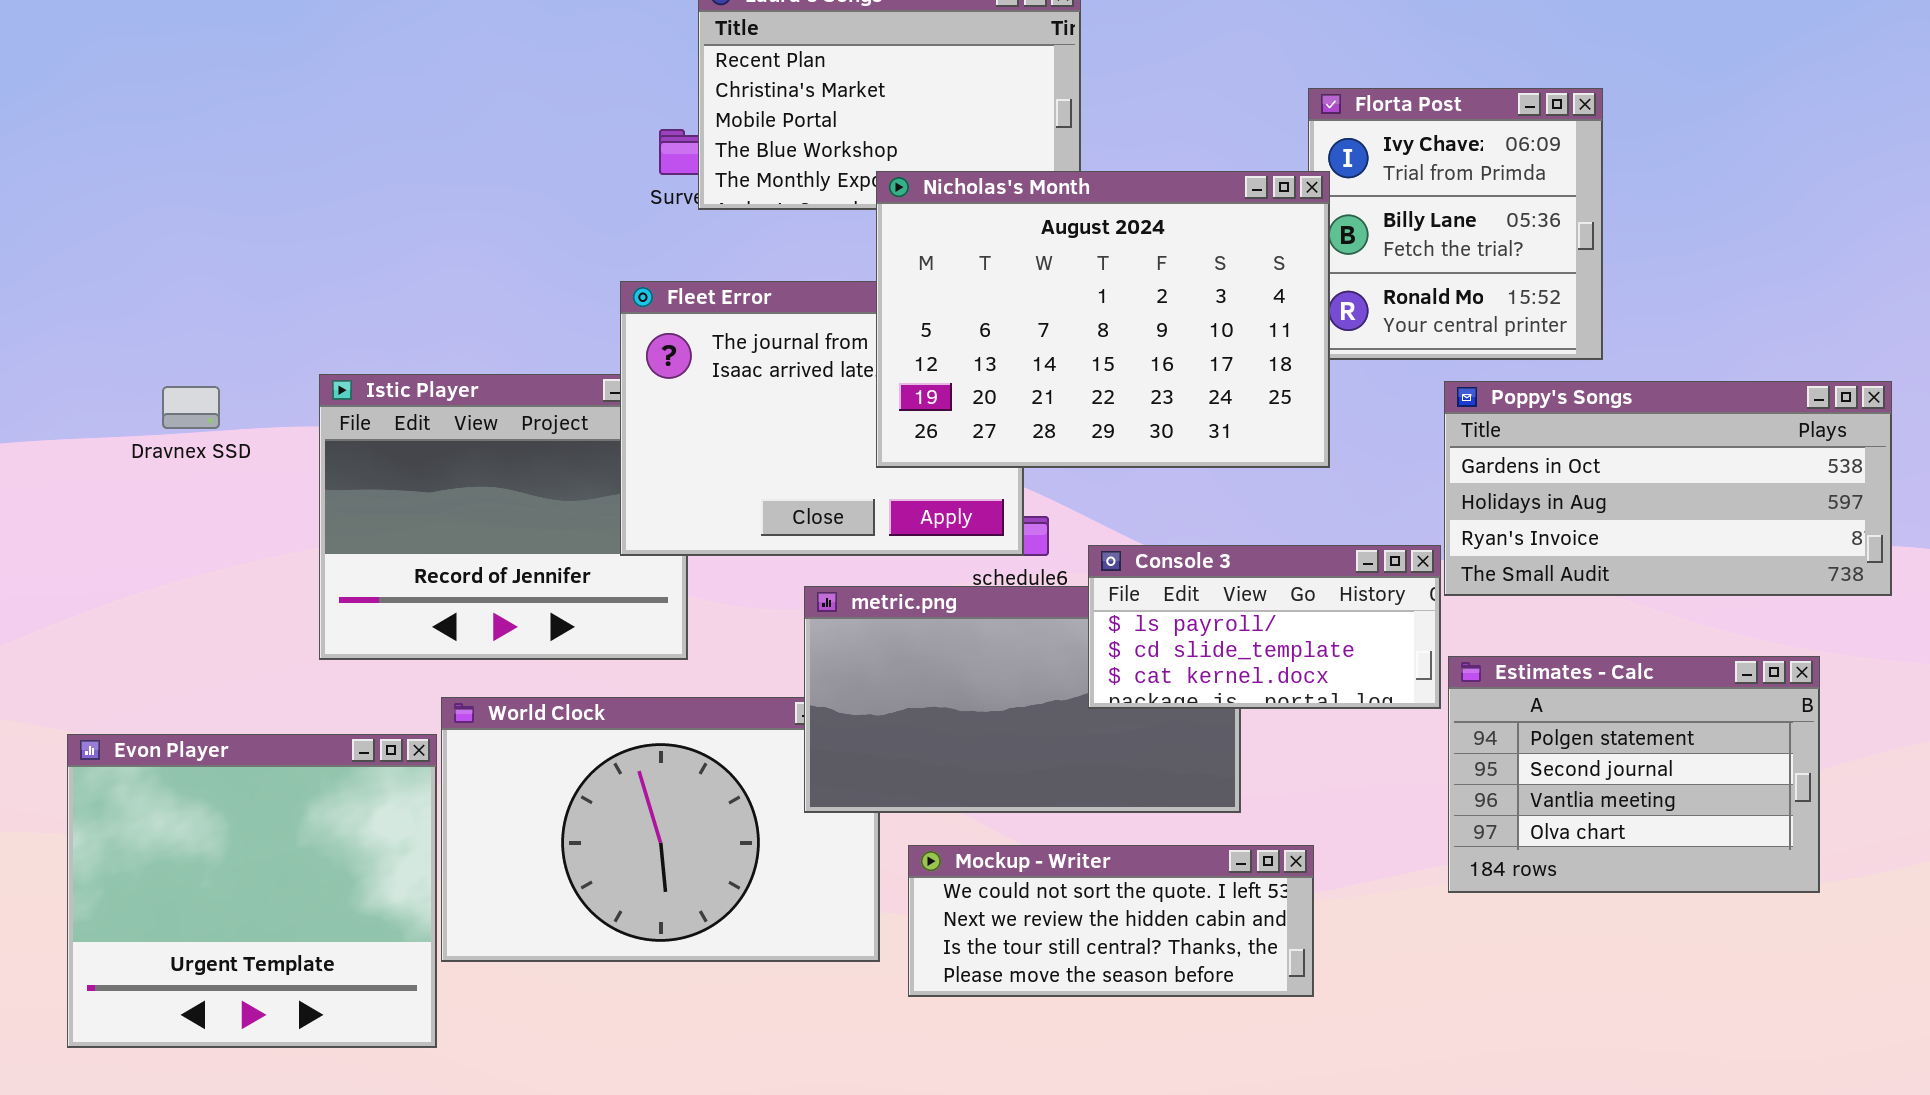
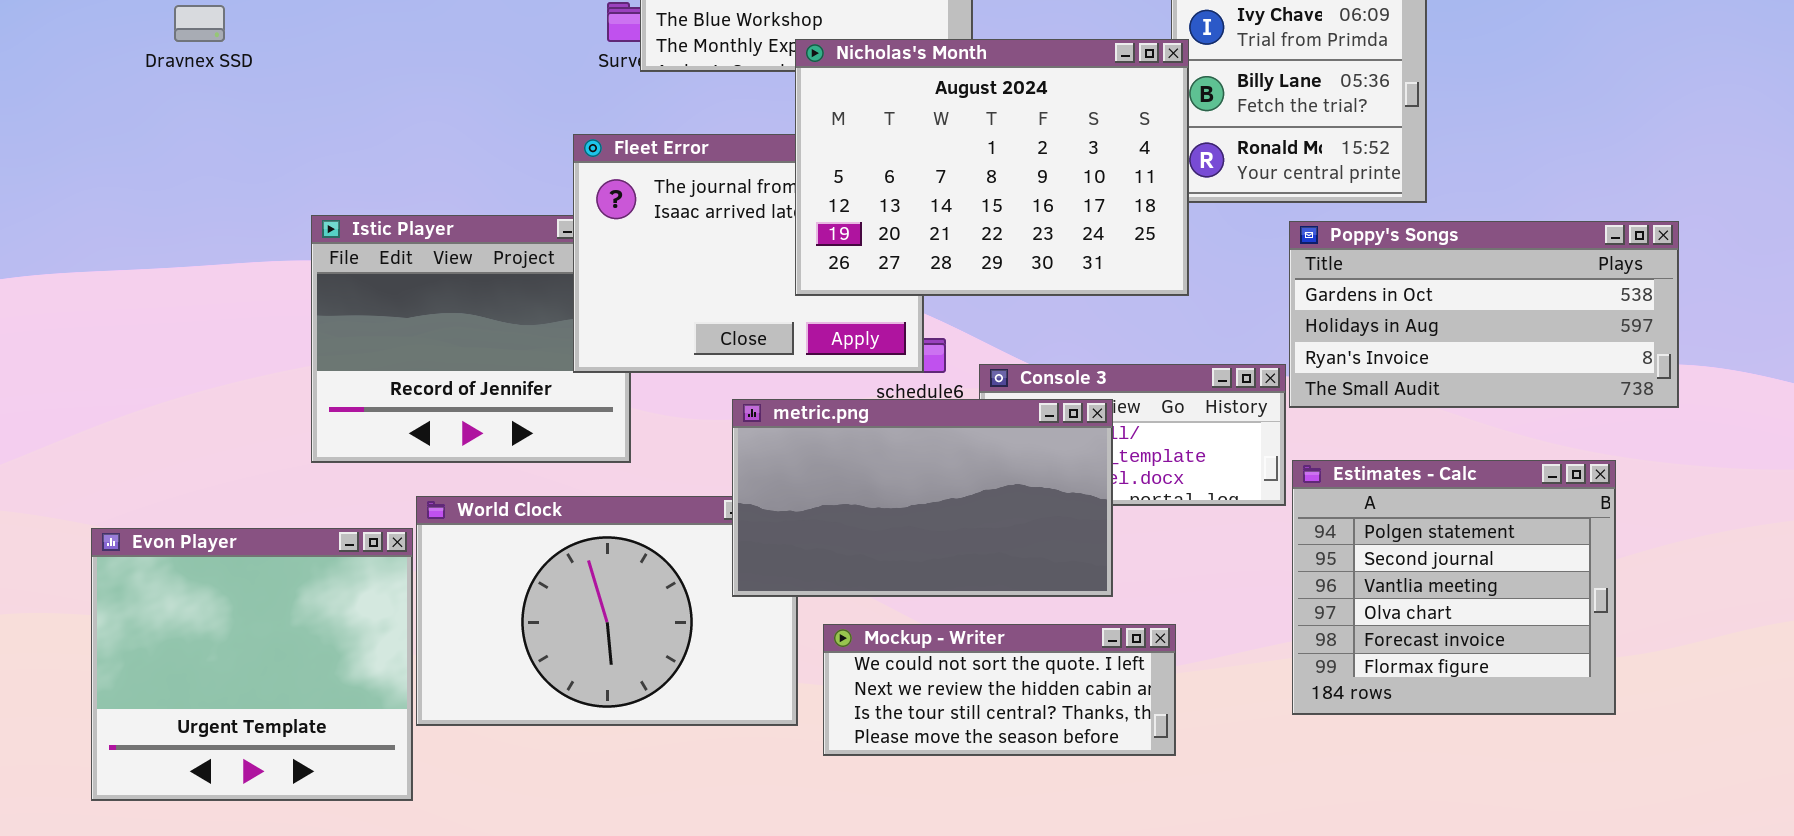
Dravnex SSD: [162,386,220,429] -> [174,5,225,42], moved
metric.png: [804,586,1241,813] -> [732,399,1113,597], raised
Estimates - Calc: [1448,656,1820,893] -> [1292,460,1616,715], resized

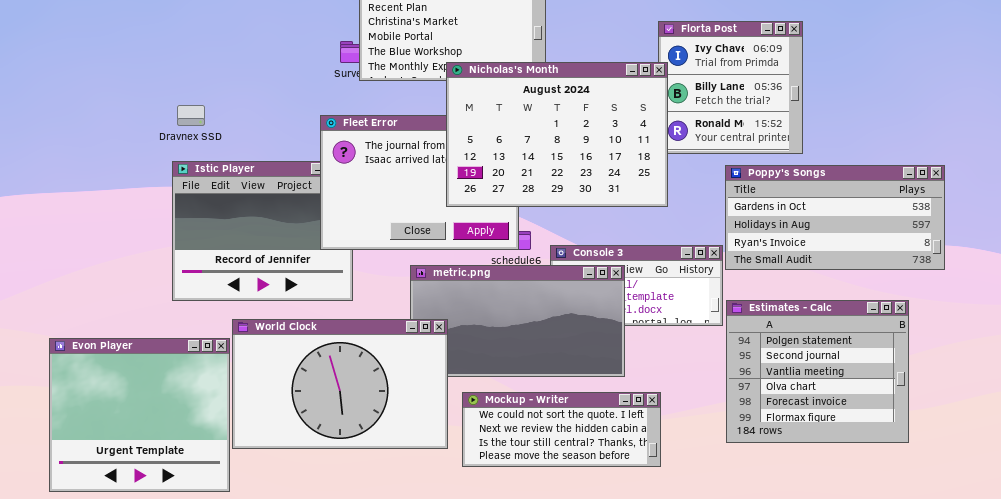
Dravnex SSD: [174,5,225,42] -> [177,105,205,126], moved
World Clock: [416,496,798,726] -> [232,319,448,449], raised

